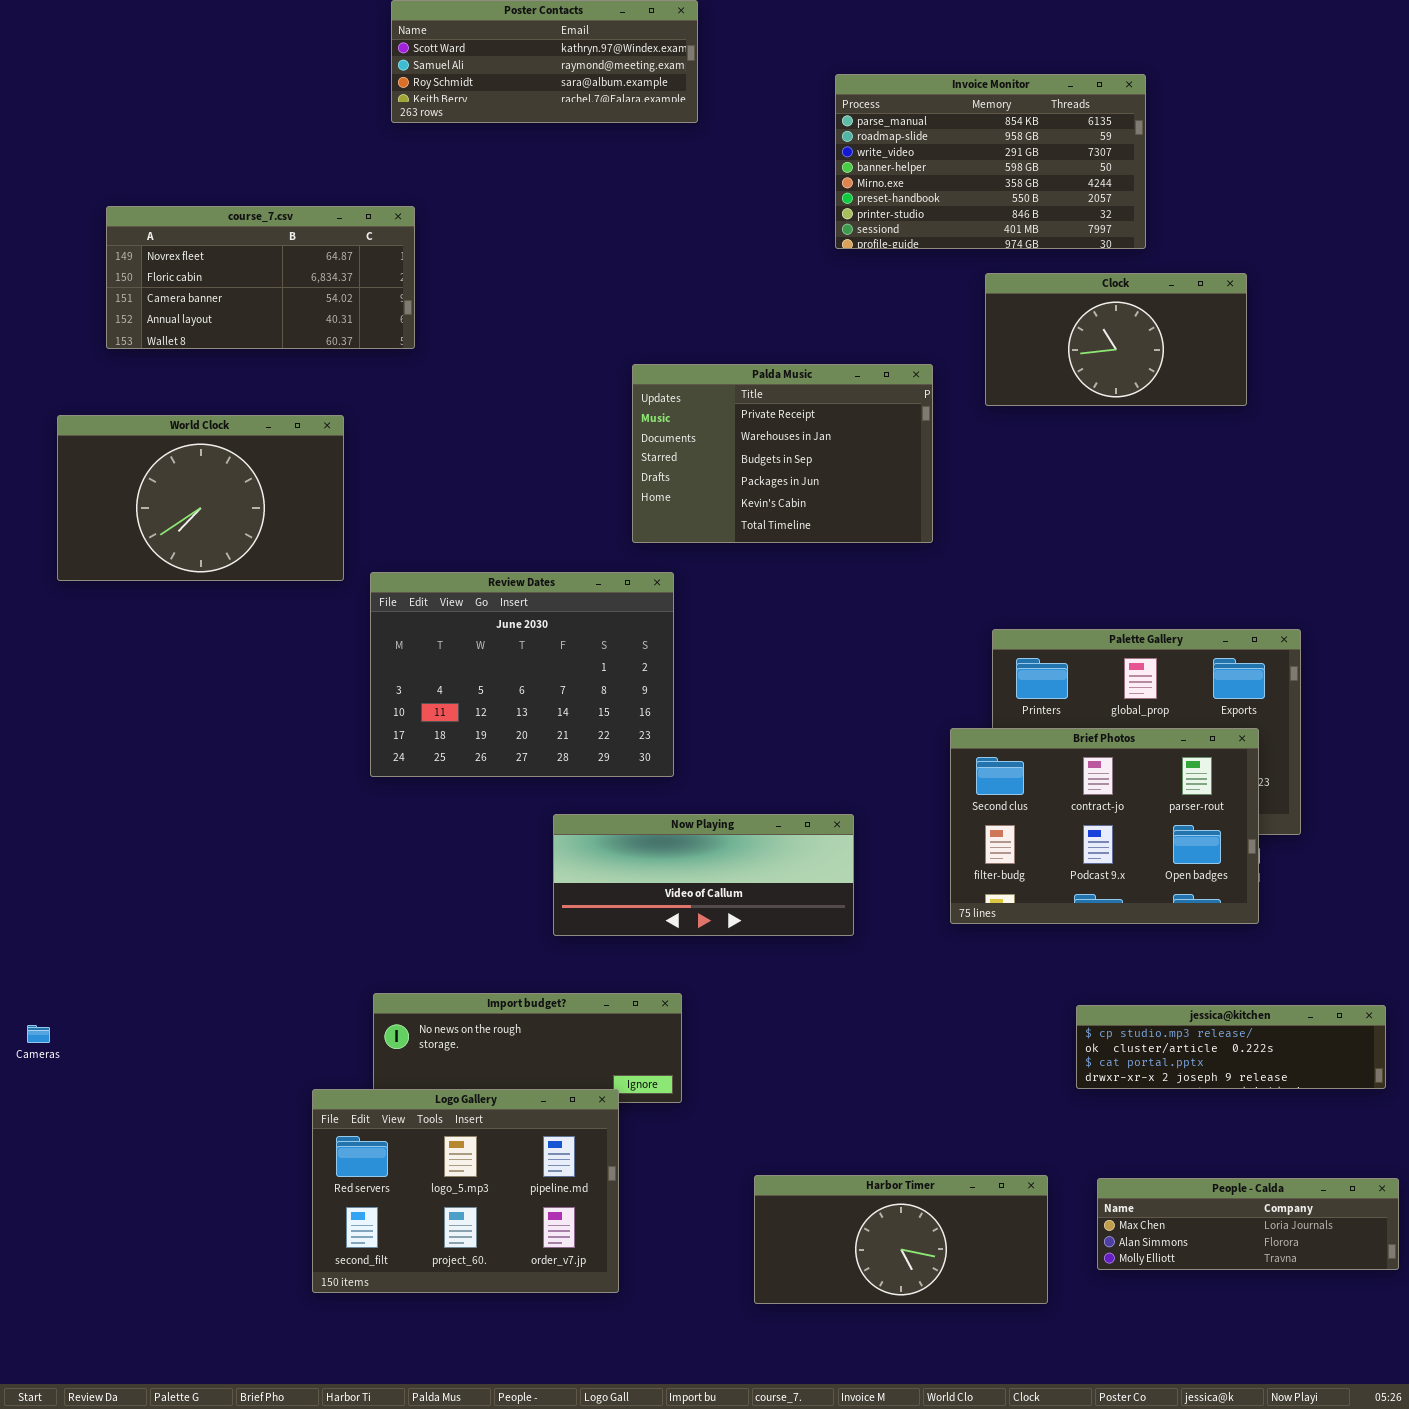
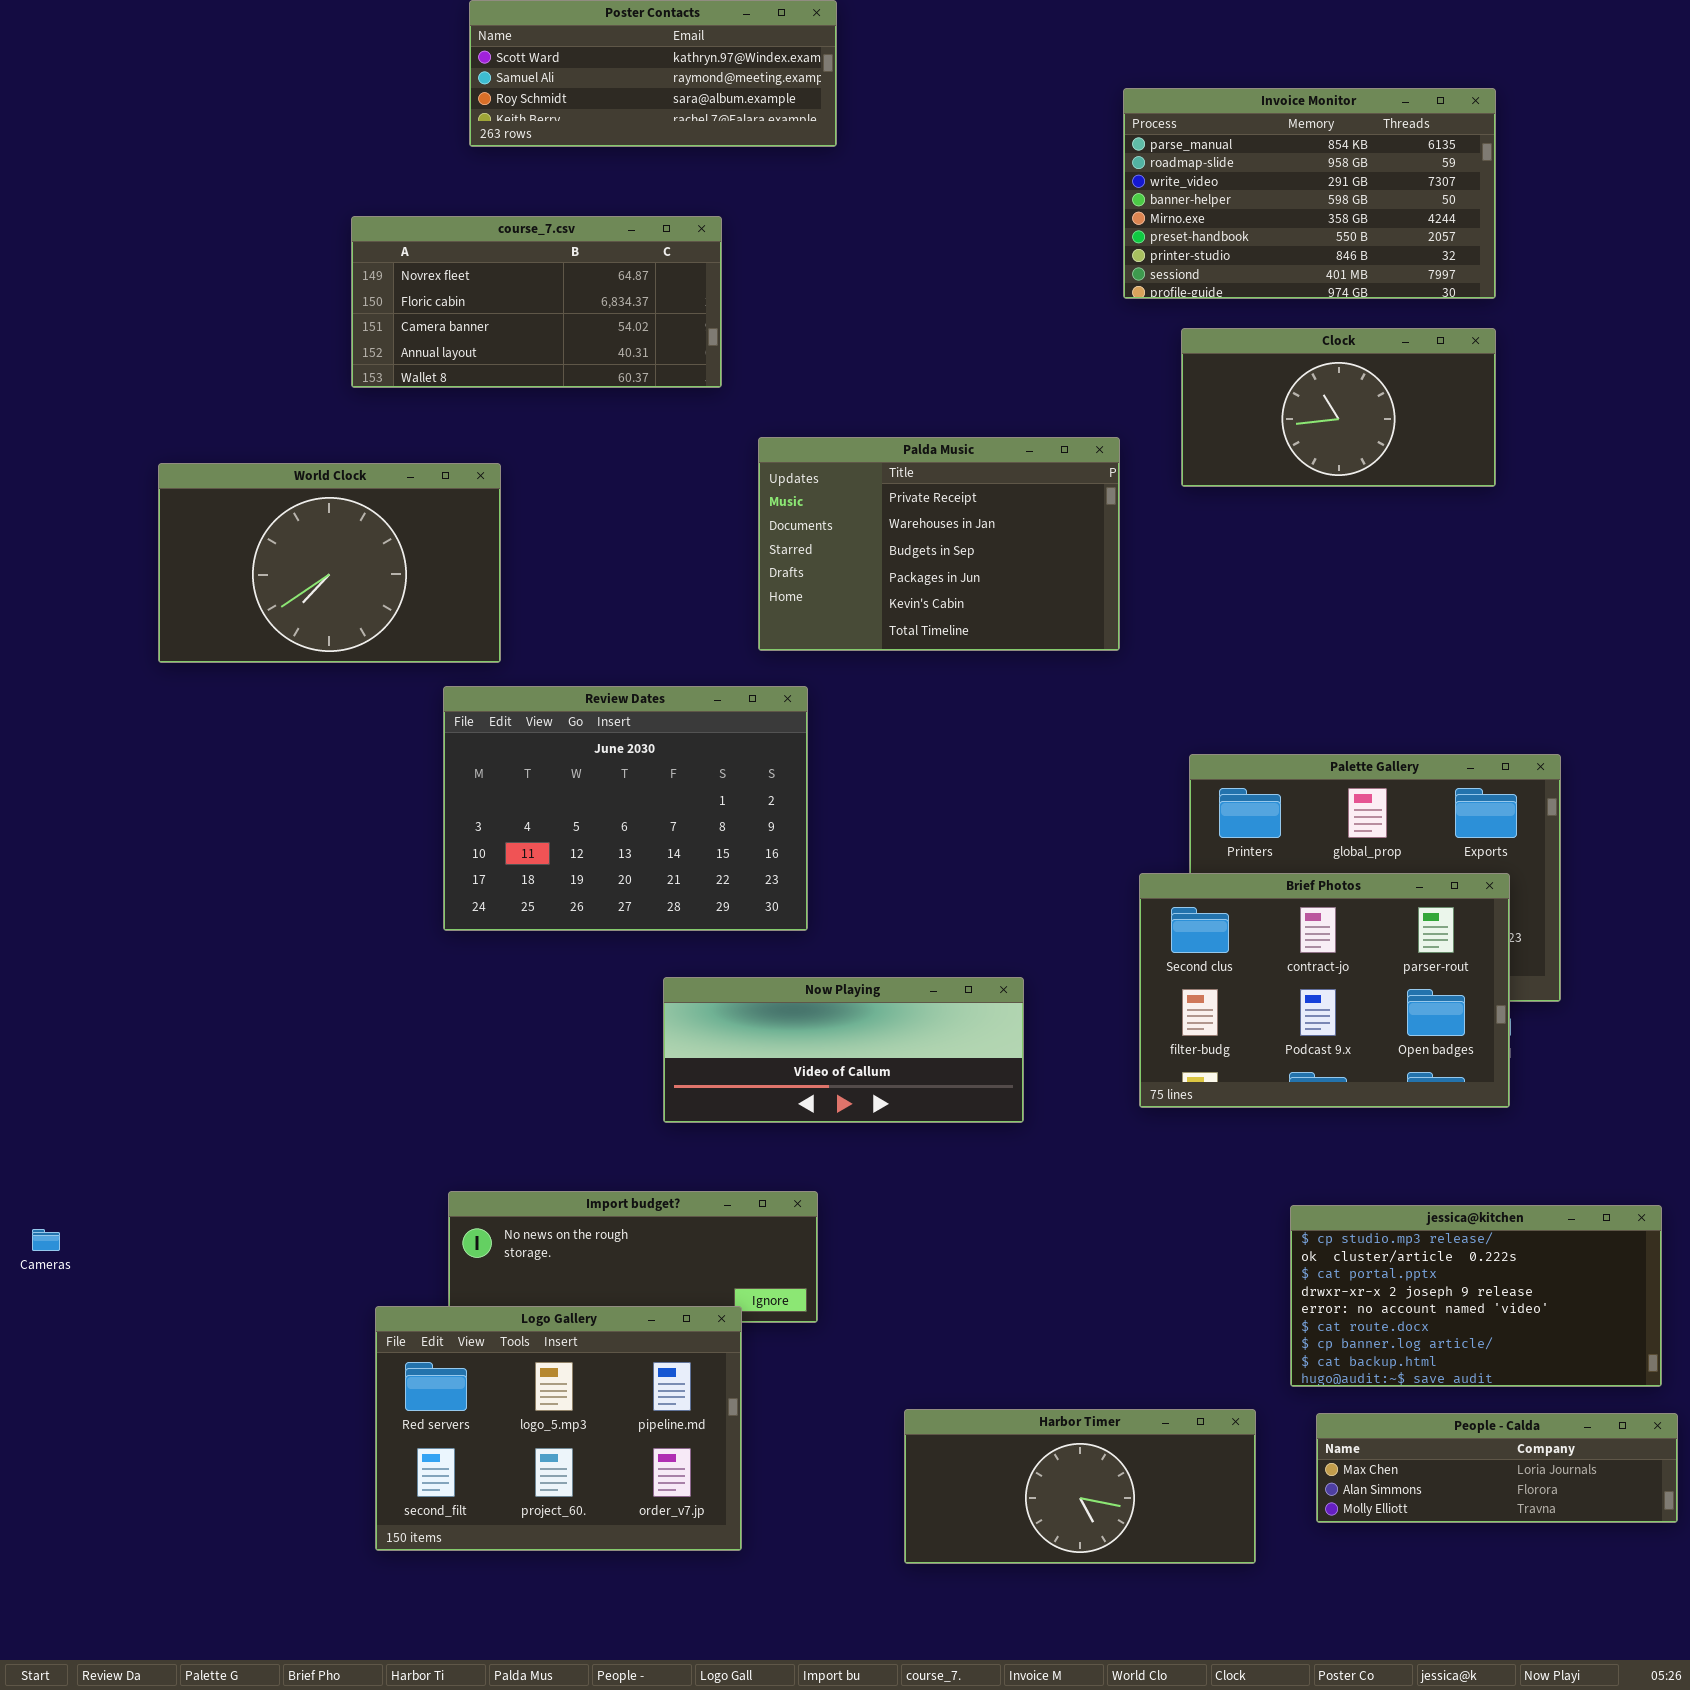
Invoice Monitor: [835,74,1146,249] -> [1123,88,1496,299], moved
course_7.csv: [106,206,415,349] -> [351,216,722,388], moved
World Clock: [57,415,344,581] -> [158,463,501,663], moved
jessica@kitchen: [1076,1005,1386,1089] -> [1290,1205,1662,1387], resized

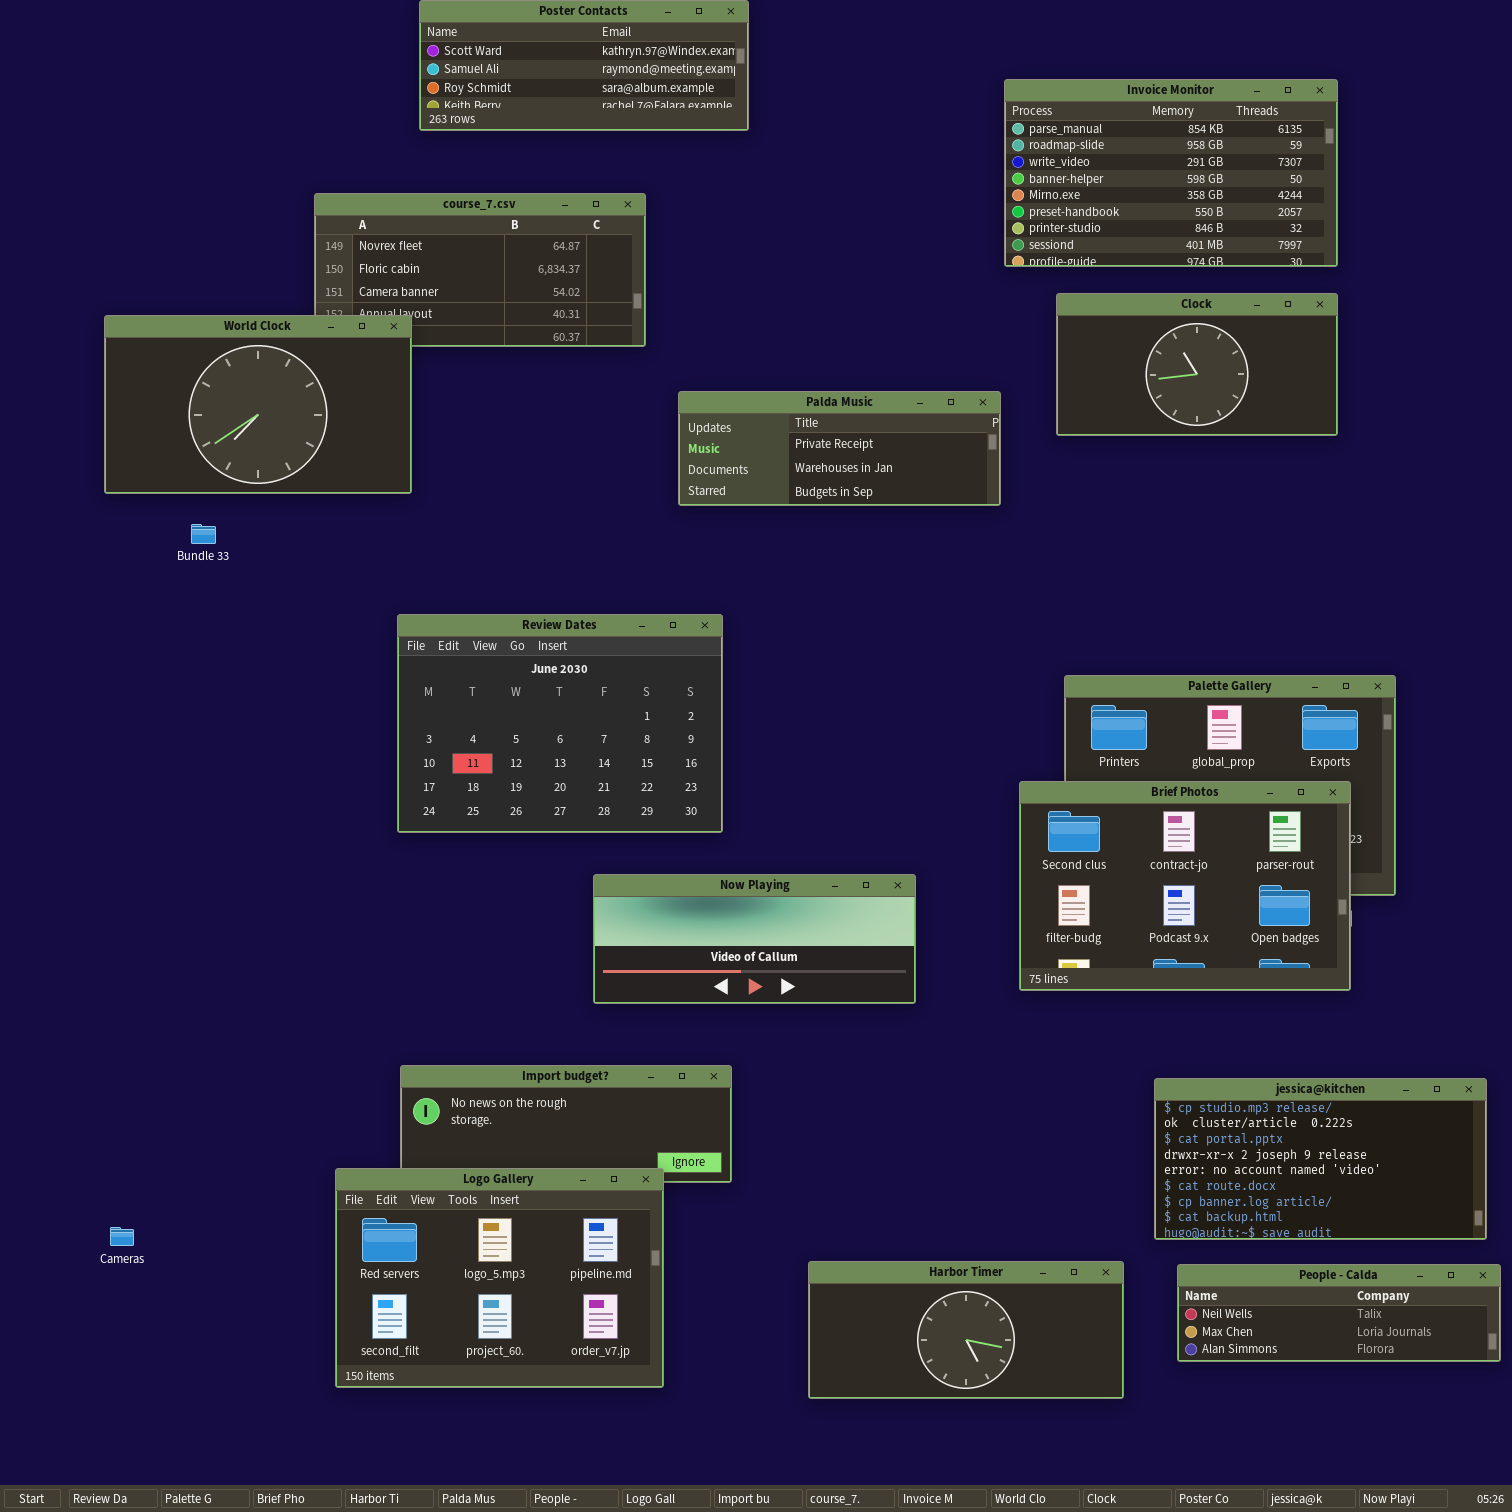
Palda Music: [758,437,1120,651] -> [678,391,1001,506], resized
World Clock: [158,463,501,663] -> [104,315,412,494], moved
Cameras: [32,1229,60,1251] -> [110,1227,134,1246], moved
People - Calda: [1316,1413,1678,1523] -> [1177,1264,1501,1362], scrolled up 1 row

